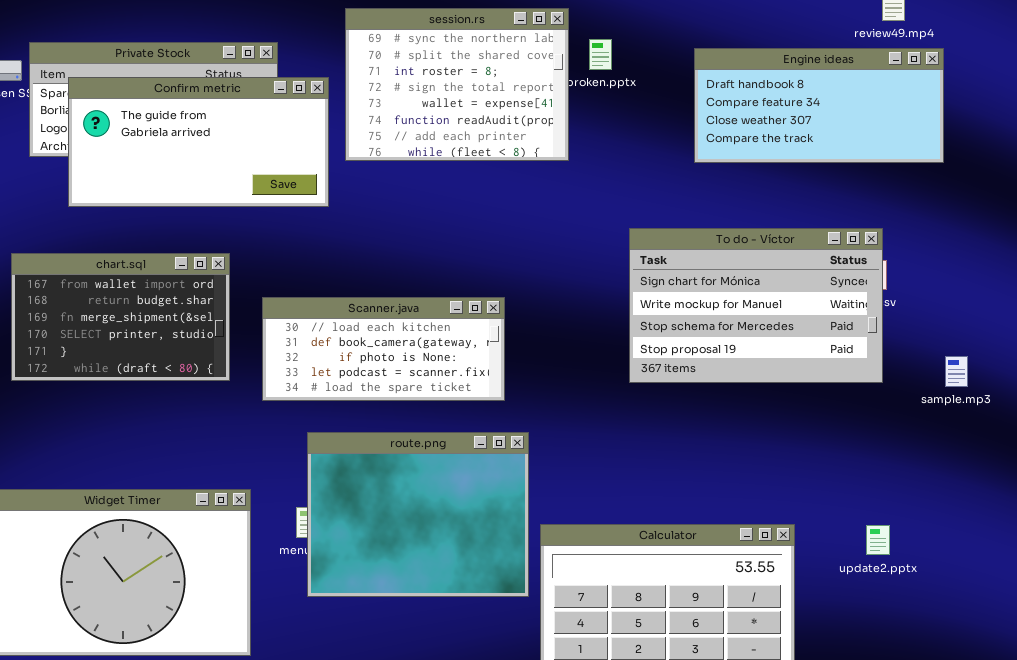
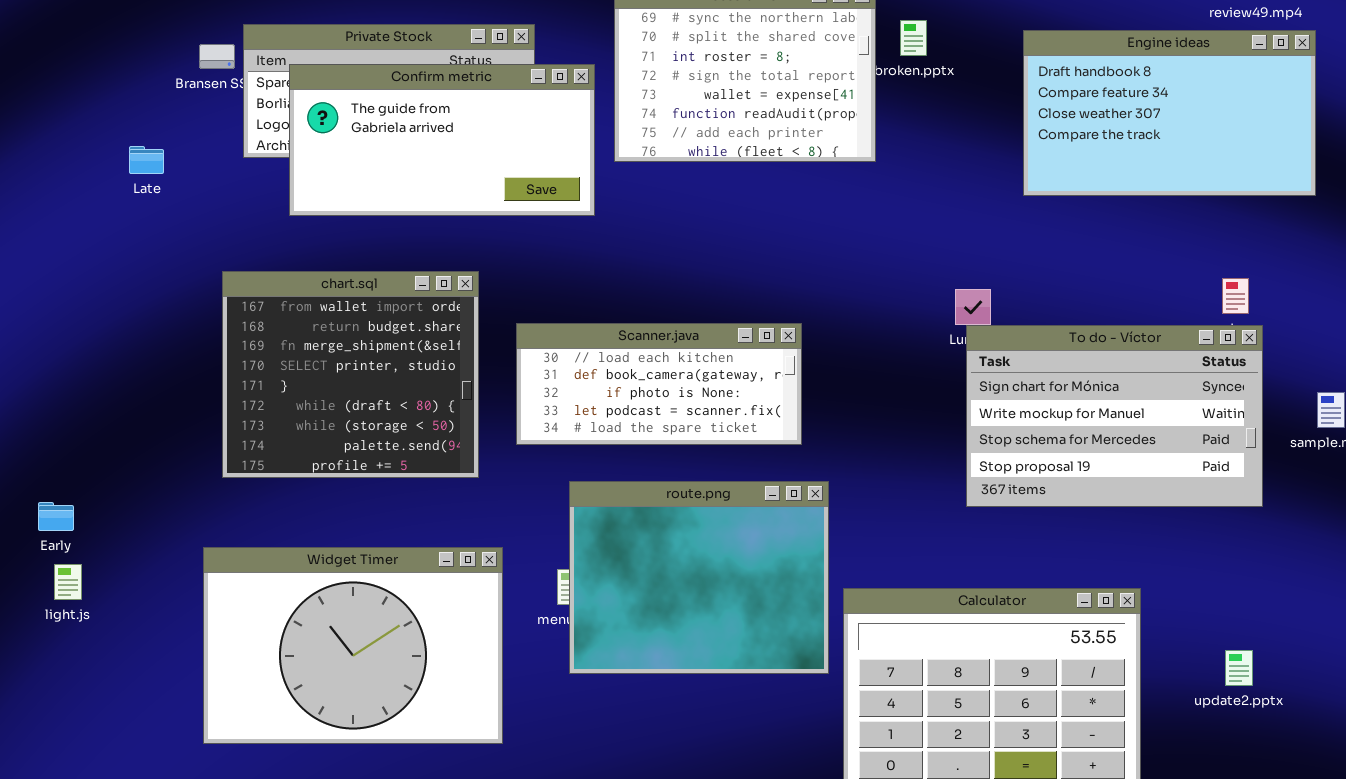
Engine ideas: [694,48,944,163] -> [1023,30,1316,196], resized
To do - Víctor: [629,228,883,383] -> [966,325,1263,507], moved
chart.sql: [11,253,230,381] -> [222,271,479,478], resized
update2.pptx: [866,525,890,555] -> [1225,650,1253,686], moved

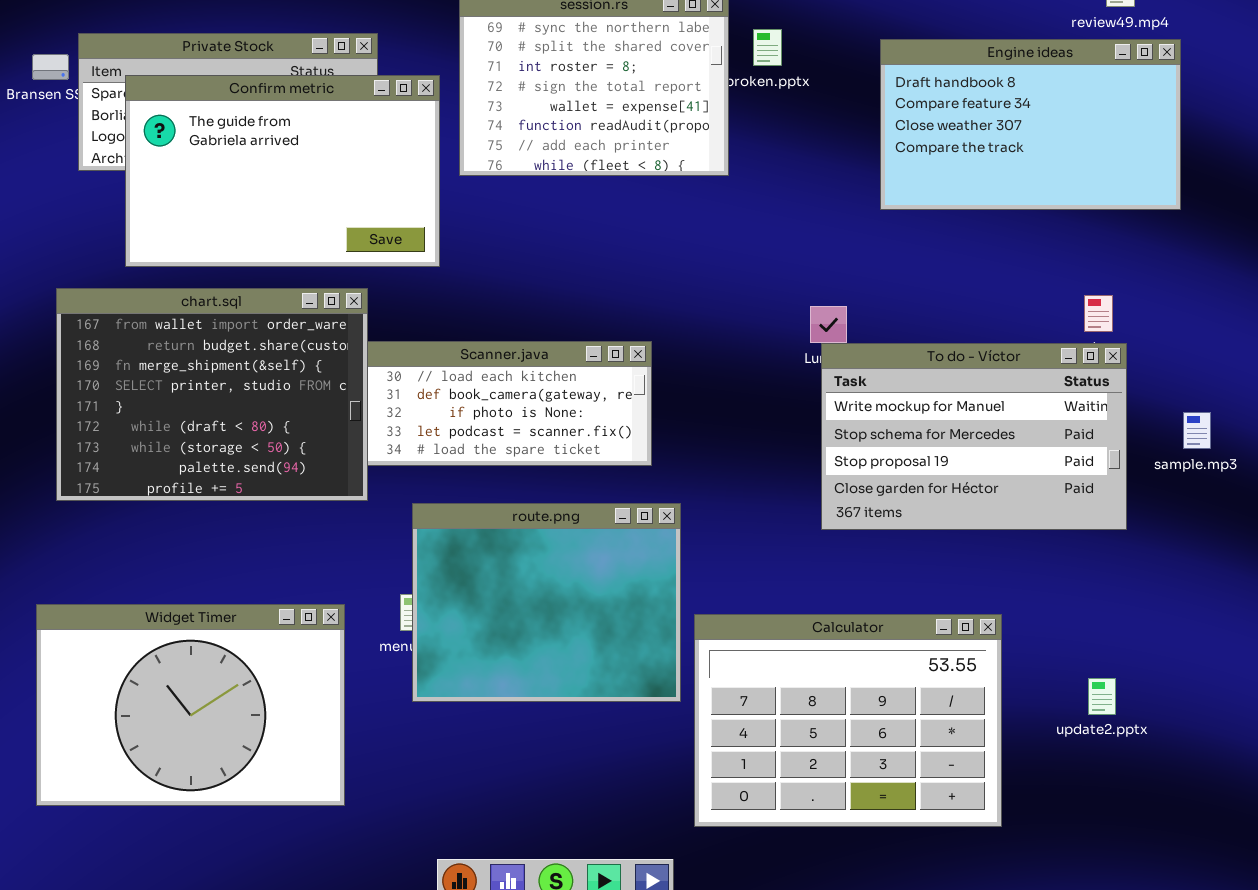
Confirm metric: [289,64,595,216] -> [125,75,440,267], resized
chart.sql: [222,271,479,478] -> [56,288,368,501], resized
To do - Víctor: [966,325,1263,507] -> [821,343,1127,530], scrolled down 1 row
Widget Timer: [203,547,503,744] -> [36,604,345,806], moved

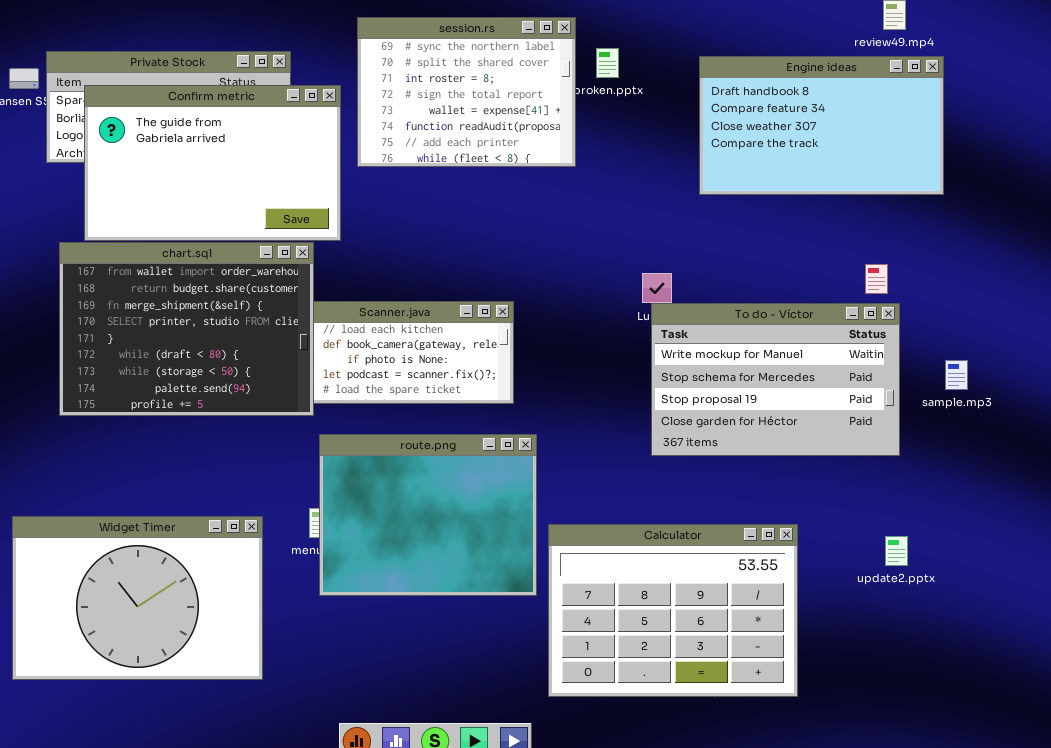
chart.sql: [56,288,368,501] -> [59,242,314,416], moved
update2.pptx: [1088,678,1116,715] -> [885,536,908,566], moved

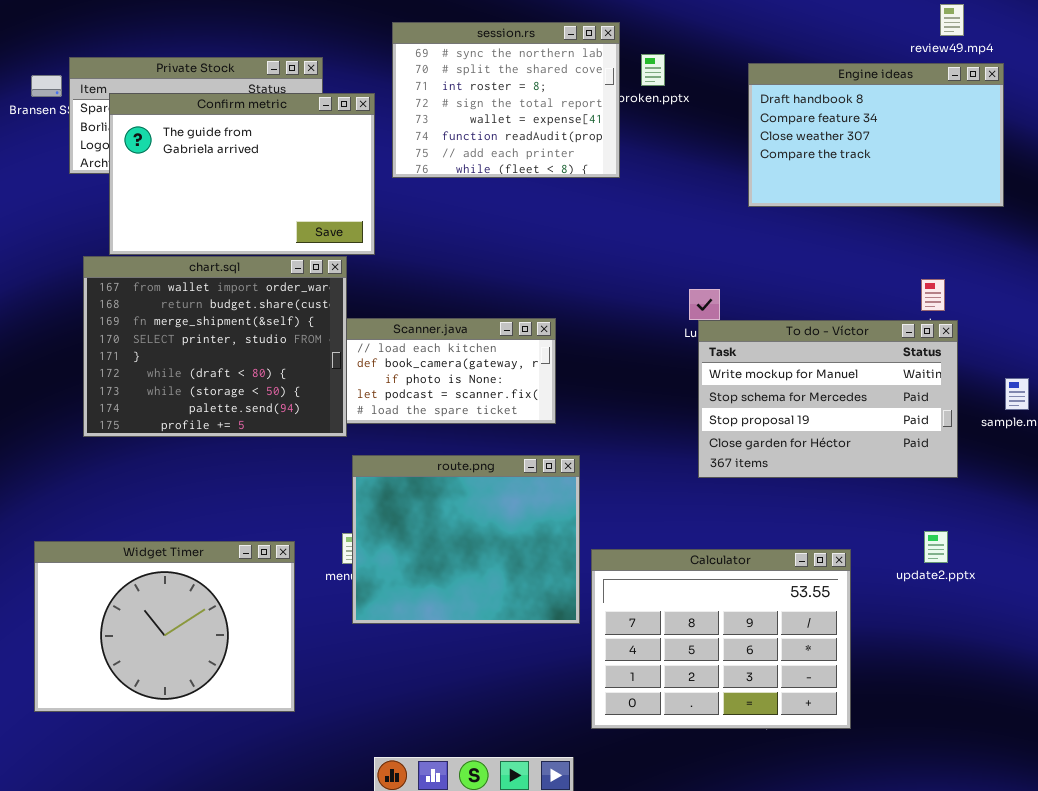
update2.pptx: [885,536,908,566] -> [924,531,948,563], moved

